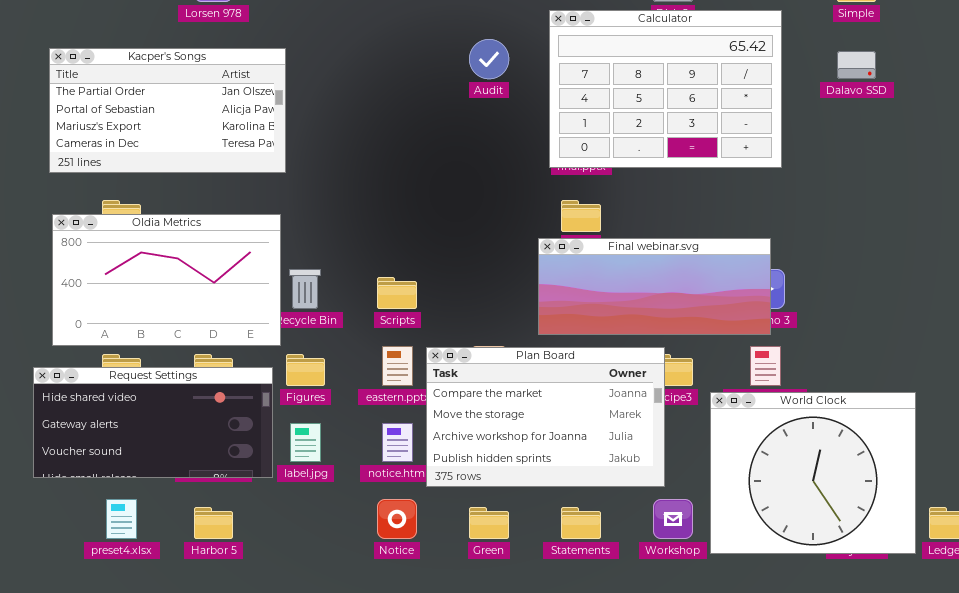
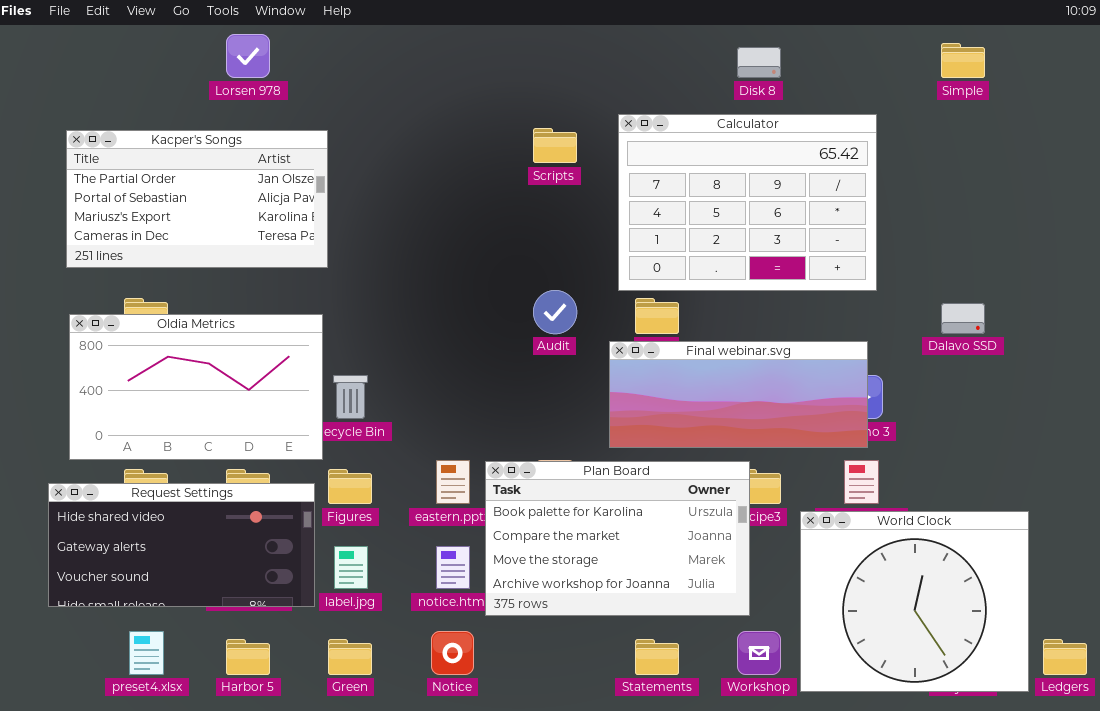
Calculator: [549,10,782,168] -> [618,114,877,291], moved
Audit: [469,39,509,79] -> [533,290,577,334], moved
Dalavo SSD: [837,51,876,79] -> [941,303,985,334], moved
Scripts: [377,277,417,309] -> [533,128,577,163], moved
Plan Board: [426,347,665,487] -> [485,461,750,616], scrolled up 1 row
Green: [469,507,509,539] -> [328,639,372,675], moved

